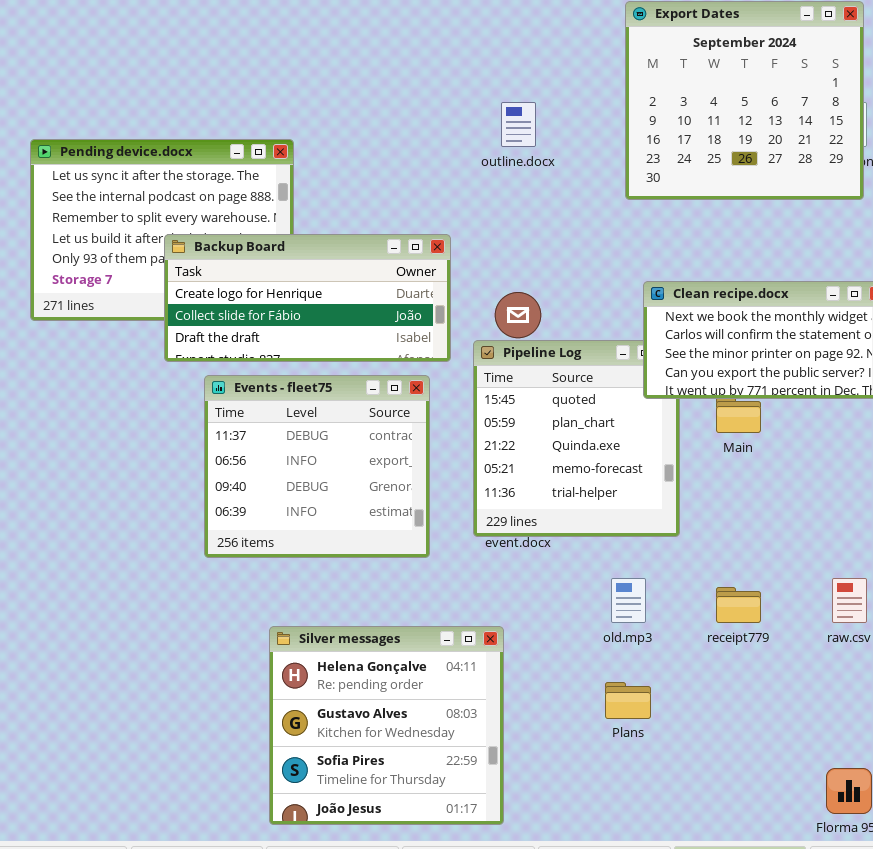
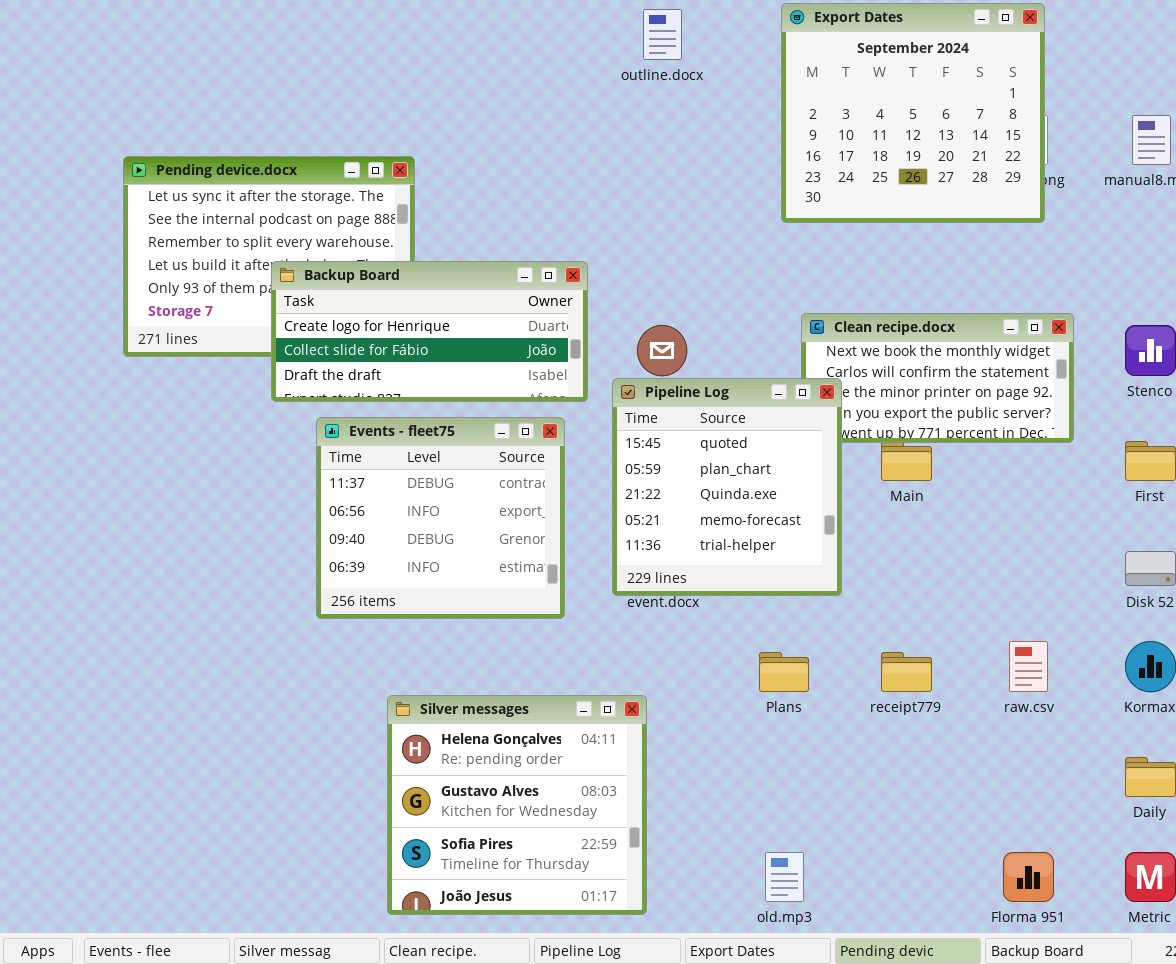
outline.docx: [501,102,536,147] -> [643,9,682,60], moved
Pipeline Log: [473,340,680,537] -> [612,378,842,596], raised
old.mp3: [611,578,646,623] -> [765,852,804,902], moved
Plans: [605,682,651,719] -> [759,652,809,692], moved

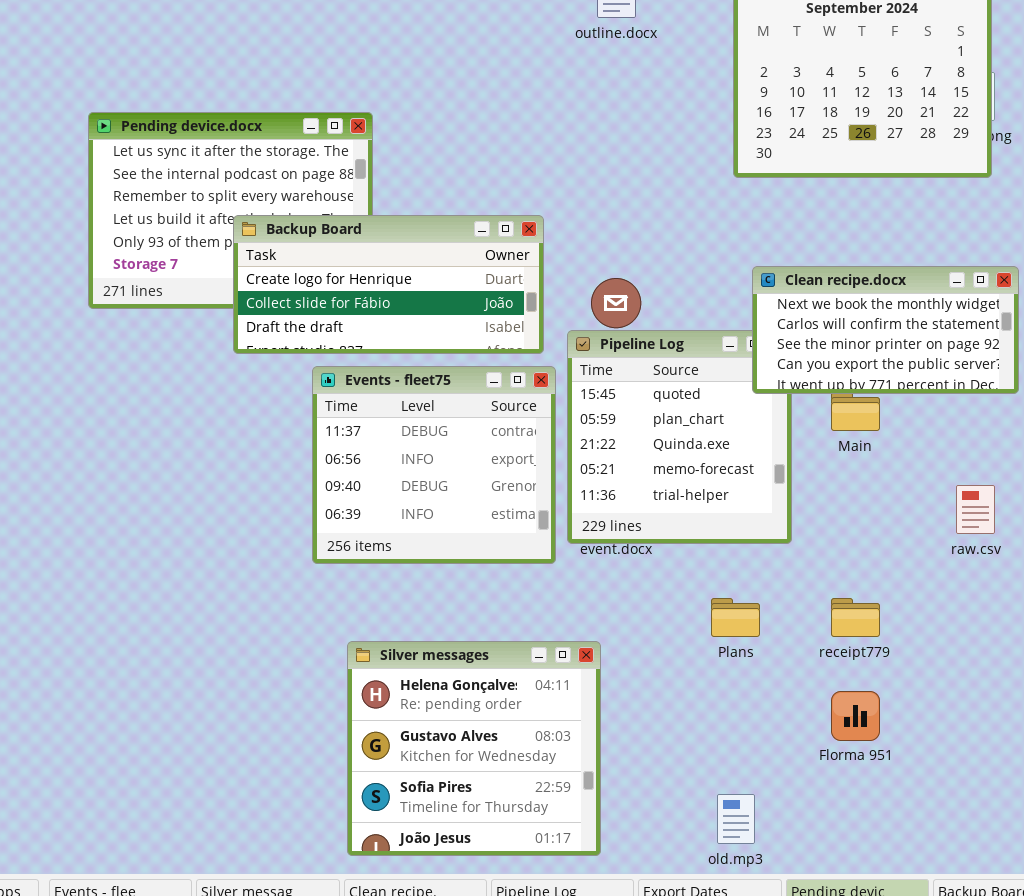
Clean recipe.docx: [801,313,1074,443] -> [752,266,1019,394], raised
Events - fleet75: [316,417,565,619] -> [312,366,556,564], moved
raw.csv: [1009,641,1048,692] -> [956,485,995,534], moved
Florma 951: [1003,852,1054,902] -> [831,691,880,741], moved

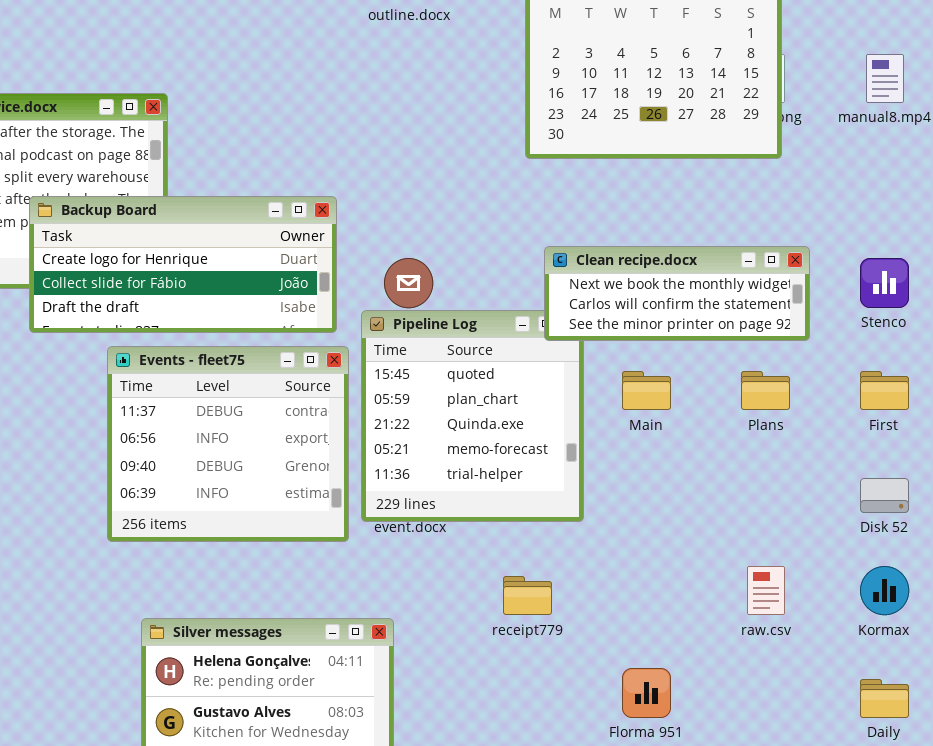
Clean recipe.docx: [752,266,1019,394] -> [544,246,810,341], resized
raw.csv: [956,485,995,534] -> [747,566,785,615], moved
Plans: [711,598,760,637] -> [741,371,790,410], moved
receipt779: [831,598,880,637] -> [503,576,552,615], moved

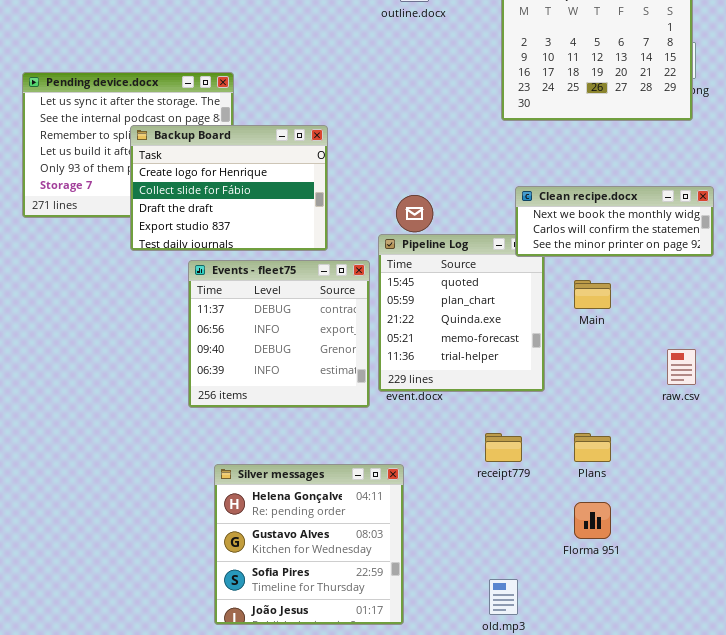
Backup Board: [29,196,337,333] -> [130,125,328,251], resized
Plans: [741,371,790,410] -> [574,433,611,462], moved
raw.csv: [747,566,785,615] -> [667,349,696,385], moved

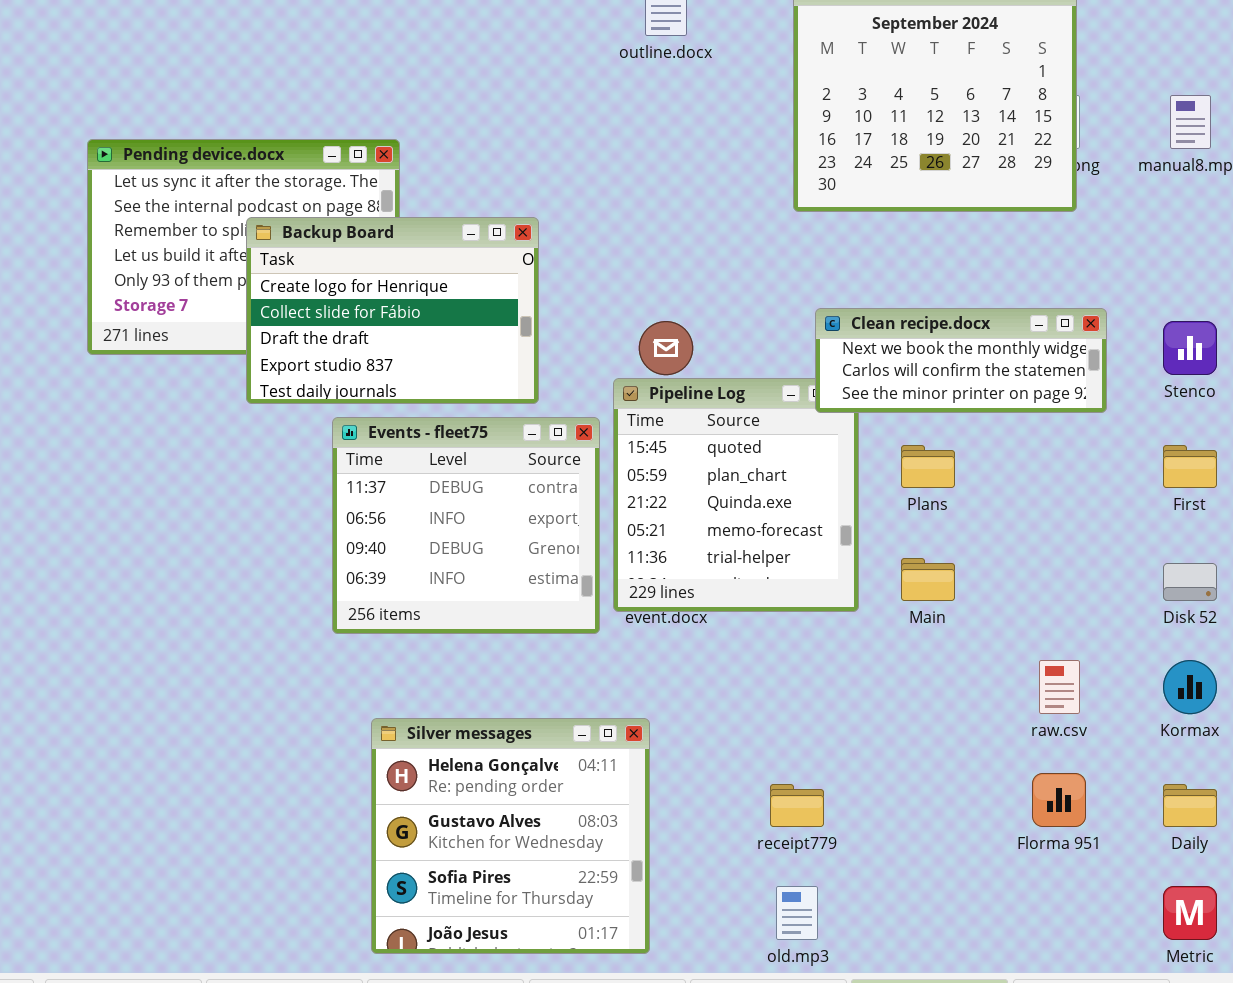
Main: [574,280,611,309] -> [901,558,955,601], moved
raw.csv: [667,349,696,385] -> [1039,660,1080,714], moved
receipt779: [485,433,522,462] -> [770,784,824,827], moved
Plans: [574,433,611,462] -> [901,445,955,488], moved
Florma 951: [574,502,611,539] -> [1032,773,1086,827], moved

